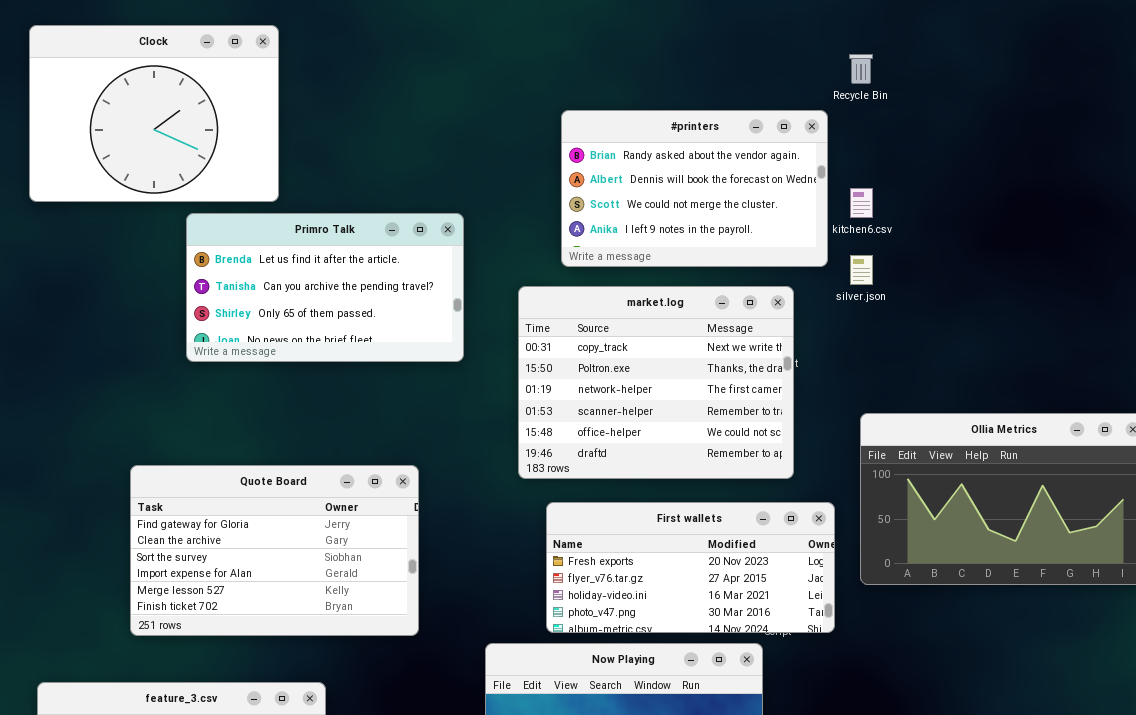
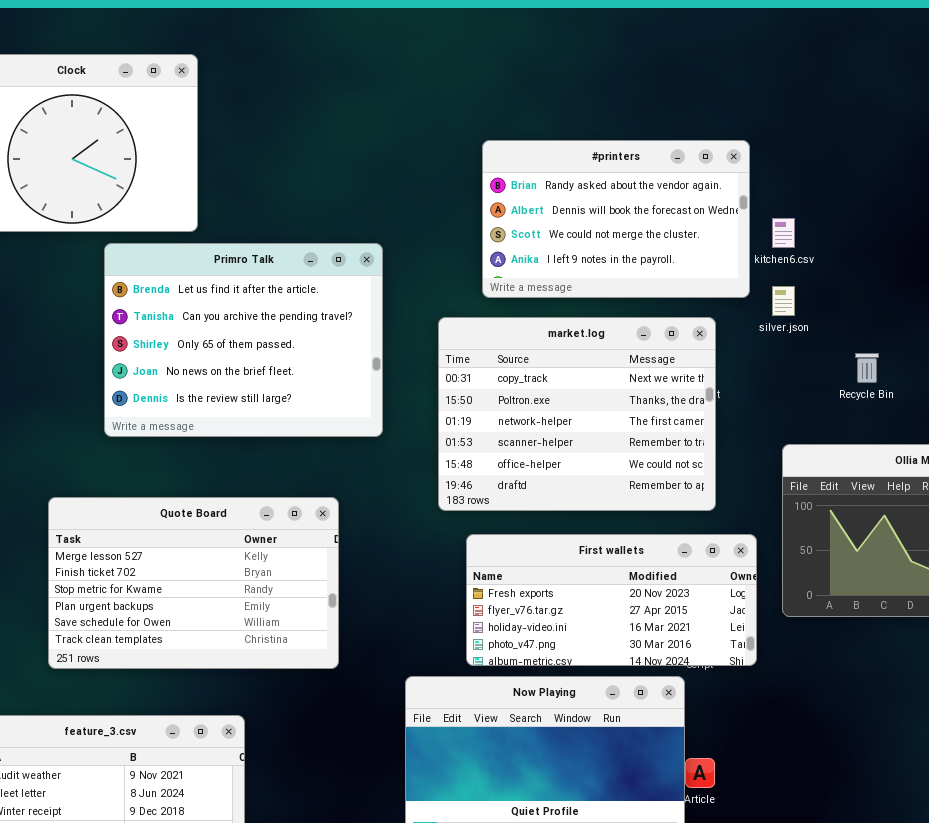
Recycle Bin: [849,54,873,84] -> [855,353,879,383], moved
Primro Talk: [186,213,464,362] -> [104,243,383,437], resized
Quote Board: [130,465,419,636] -> [48,497,339,669], scrolled down 4 rows

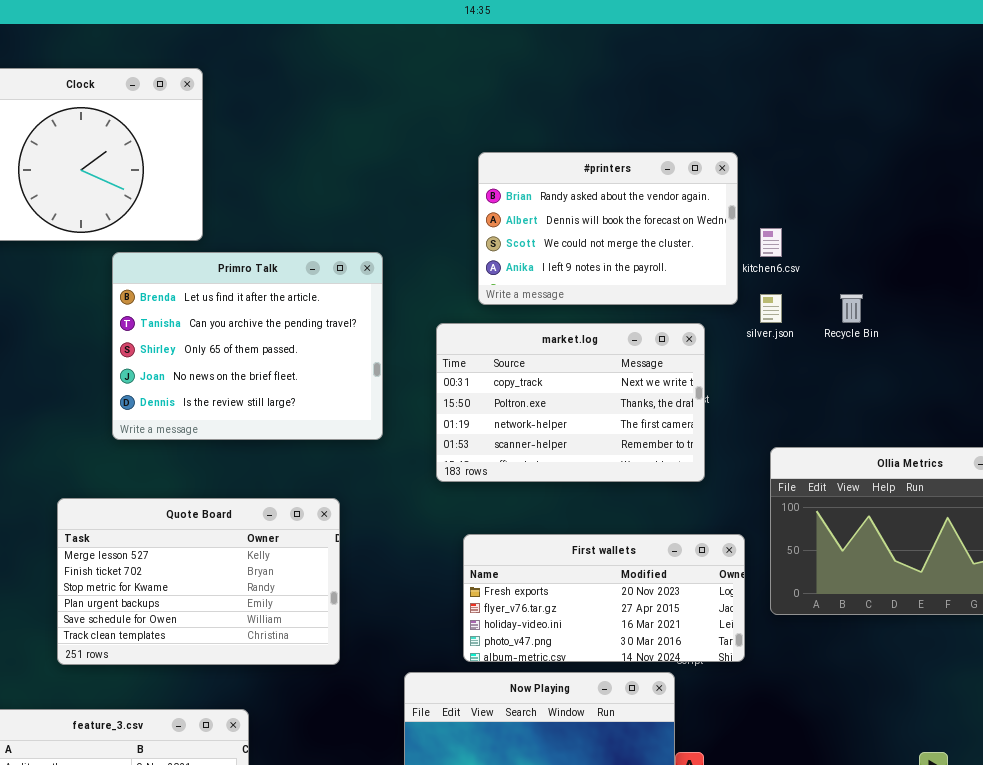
market.log: [438,317,716,511] -> [436,323,705,482], resized
Recycle Bin: [855,353,879,383] -> [840,294,863,323], moved

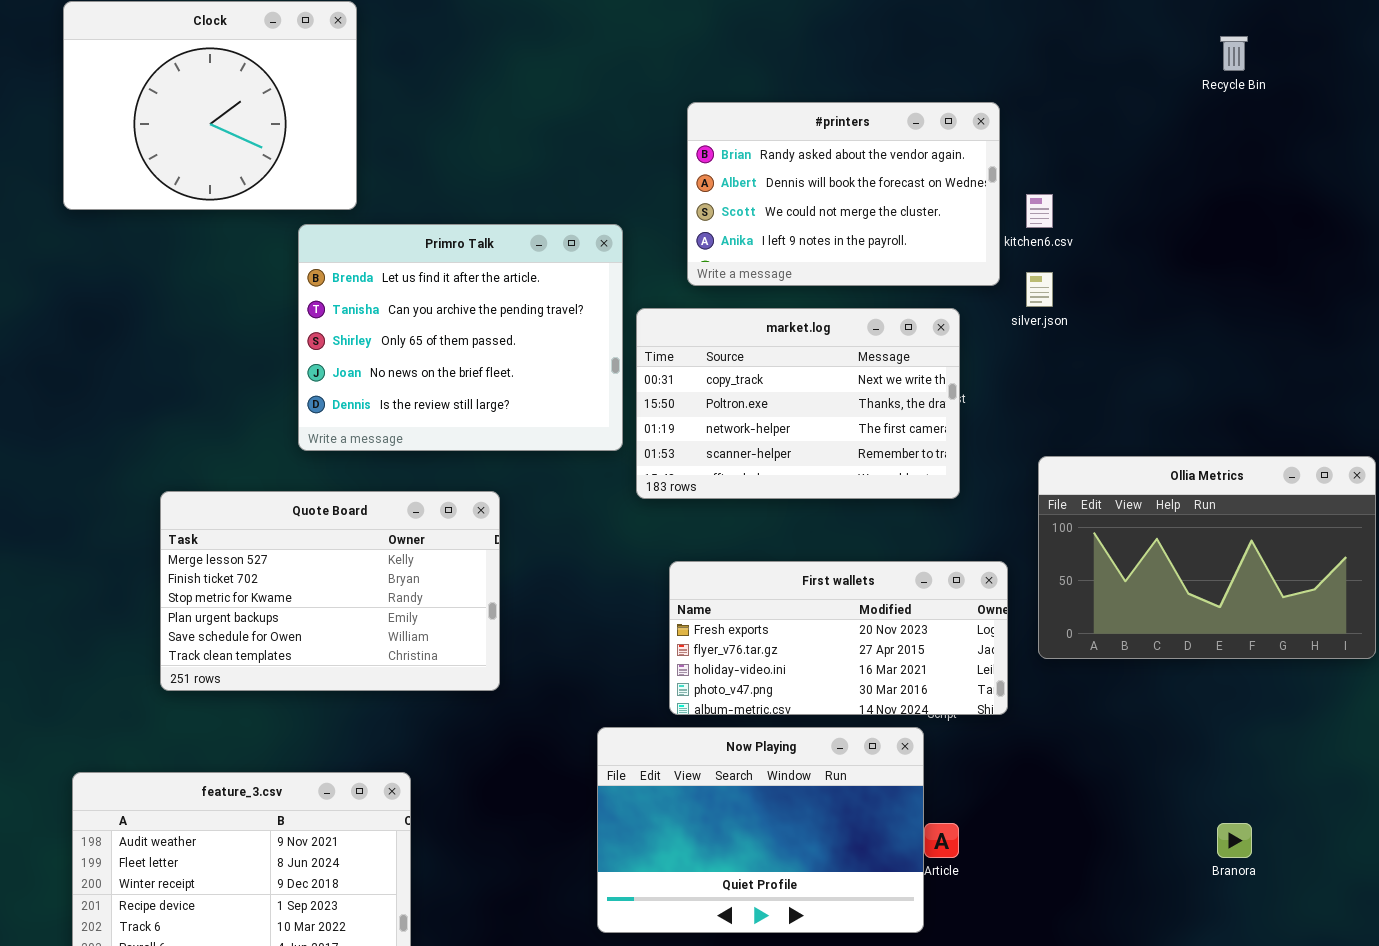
Primro Talk: [112,252,383,440] -> [298,224,623,451], moved
Recycle Bin: [840,294,863,323] -> [1220,36,1248,71], moved
Quote Board: [57,498,340,665] -> [160,491,500,691], moved

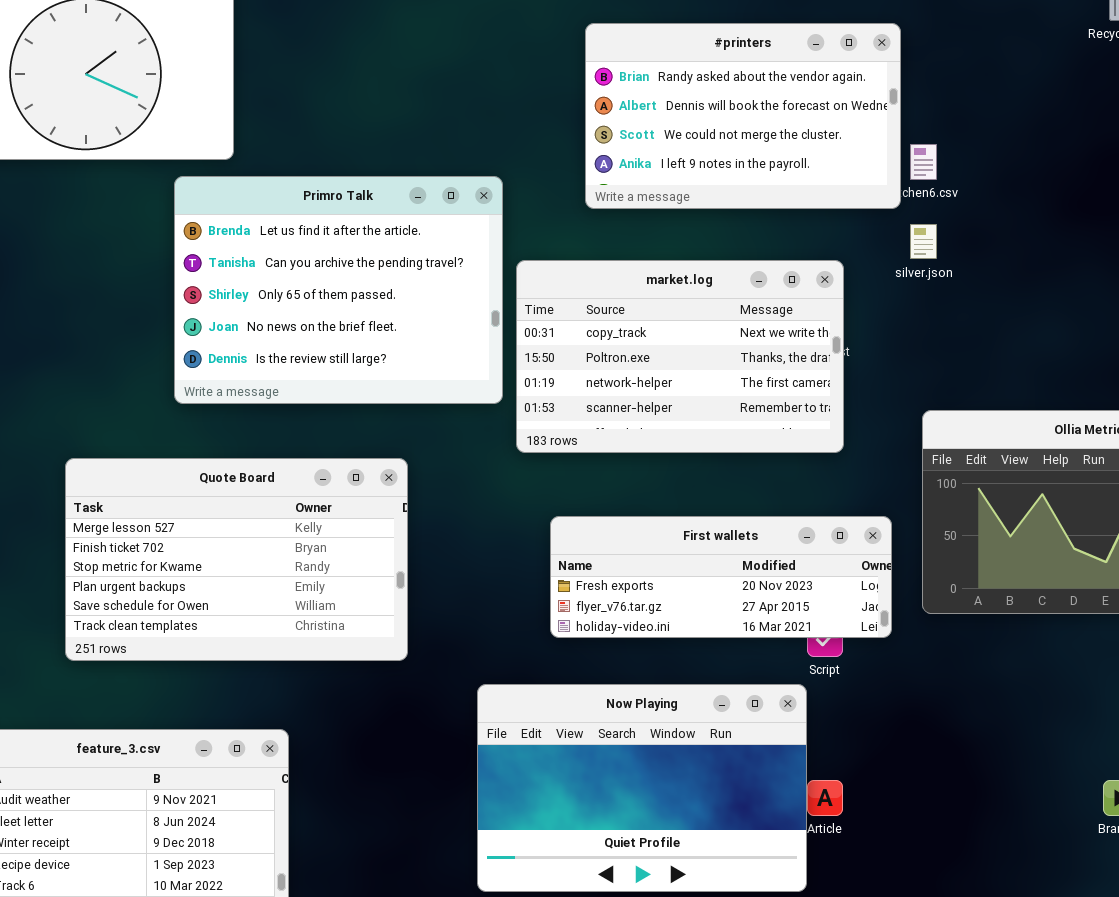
#printers: [687,102,1000,286] -> [585,23,901,209], moved
Quote Board: [160,491,500,691] -> [65,458,408,661], moved
First wallets: [669,561,1008,715] -> [550,516,892,638], resized

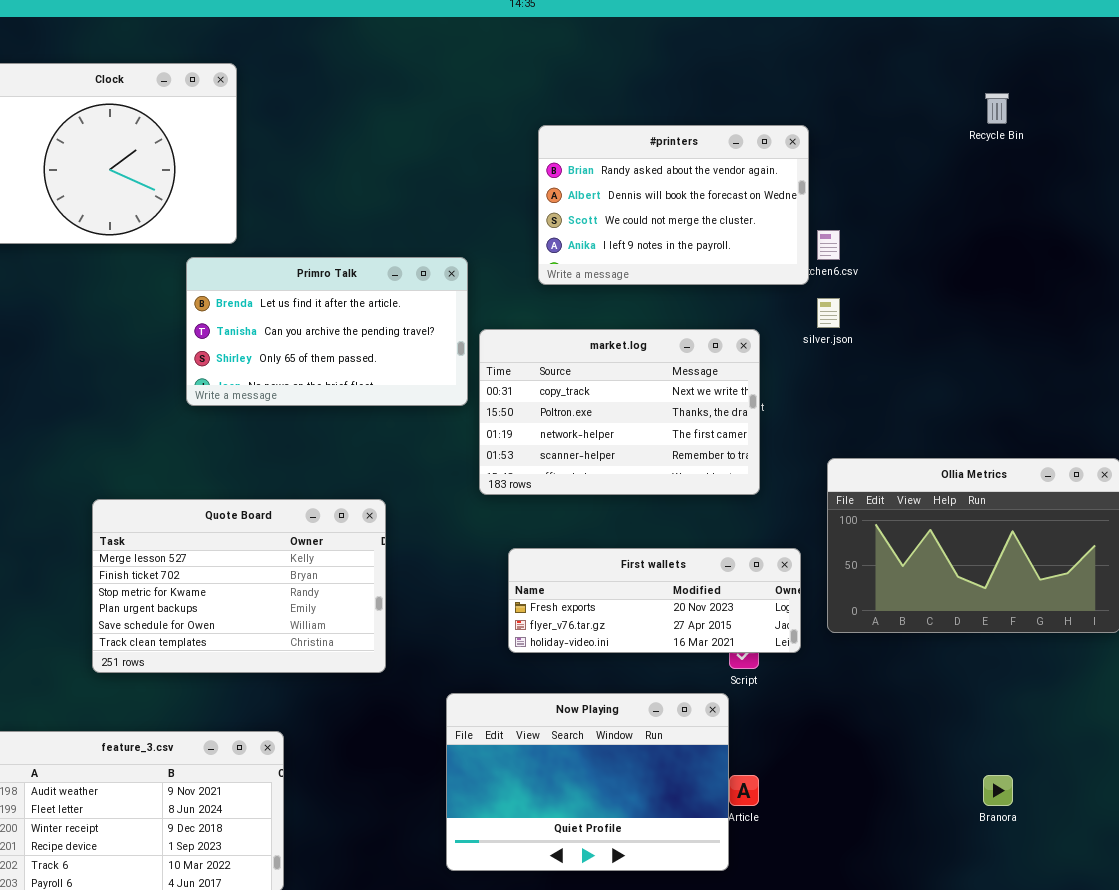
Primro Talk: [174,176,503,404] -> [186,257,468,406], resized

